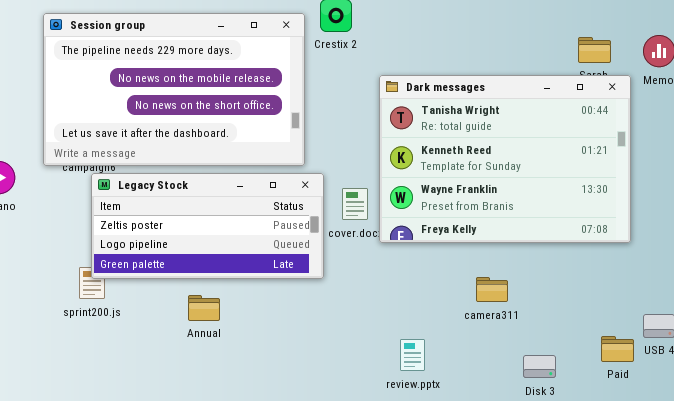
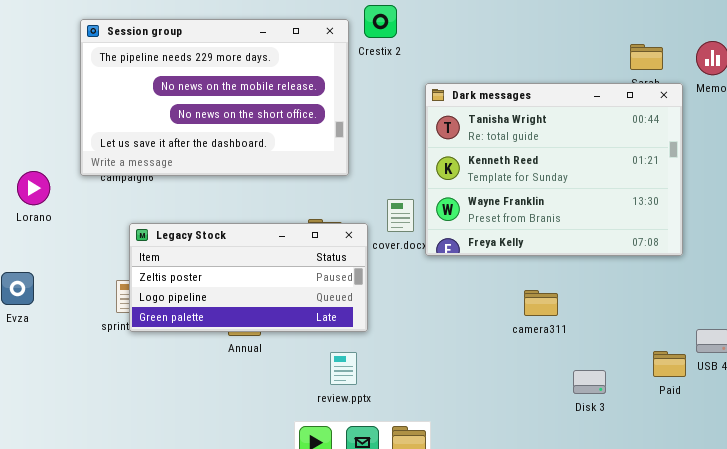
Legacy Stock: [91,173,324,279] -> [129,223,368,332], moved
review.pptx: [400,339,425,371] -> [330,352,357,385], moved

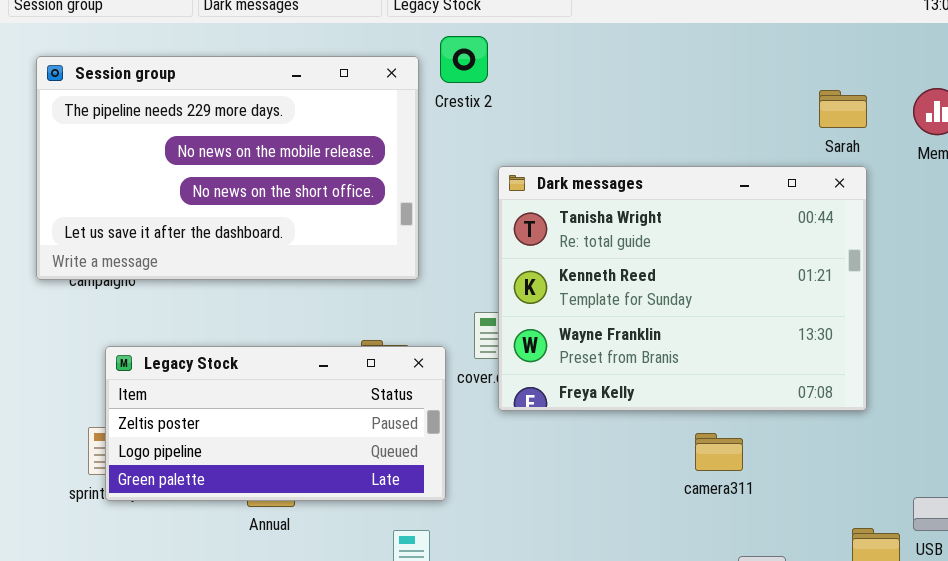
Dark messages: [425,83,683,256] -> [498,166,867,411], moved
camera311: [524,290,558,316] -> [695,433,743,471], moved

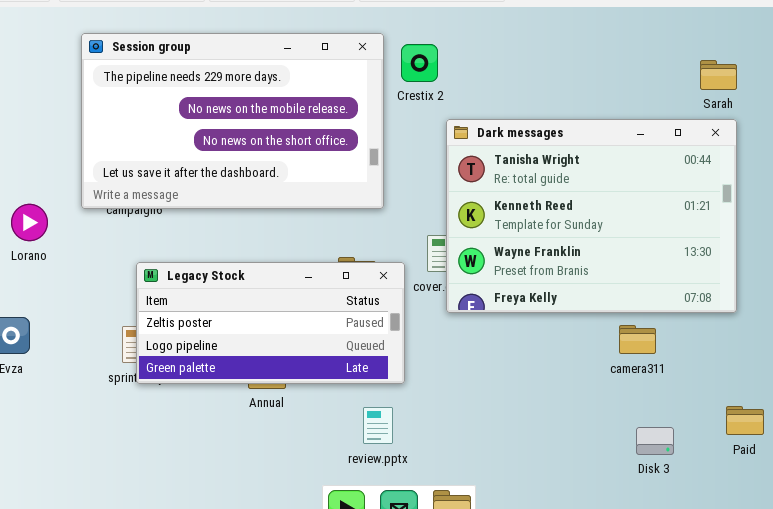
Crestix 2: [440,36,488,83] -> [401,44,438,82], moved
camera311: [695,433,743,471] -> [619,325,656,354], moved

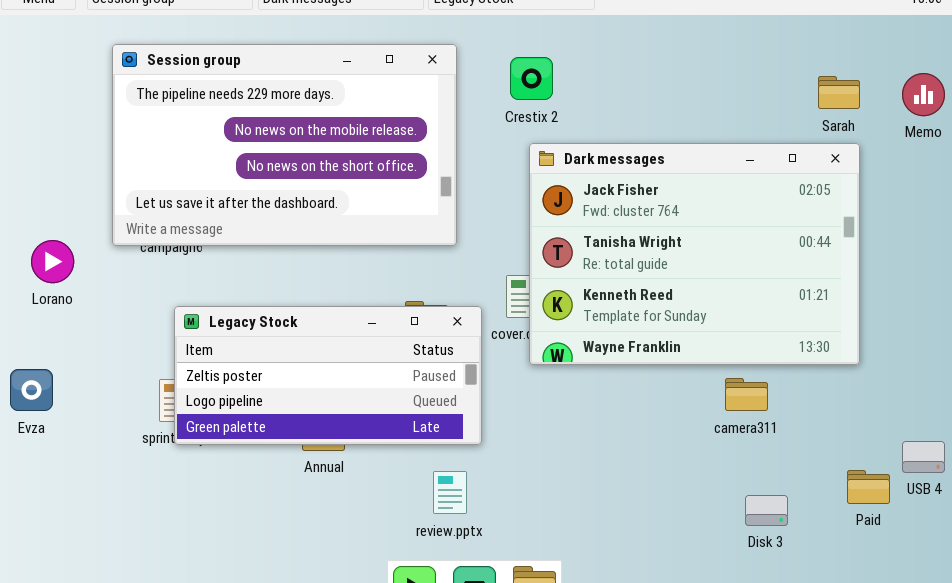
Crestix 2: [401,44,438,82] -> [510,57,553,100], moved
Dark messages: [446,119,737,313] -> [529,143,860,365], scrolled up 1 row

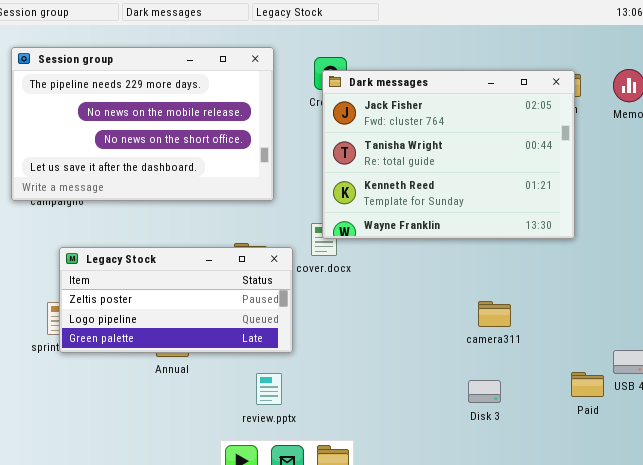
Dark messages: [529,143,860,365] -> [322,70,575,239], moved
Disk 3: [745,495,788,526] -> [468,380,501,403], moved

